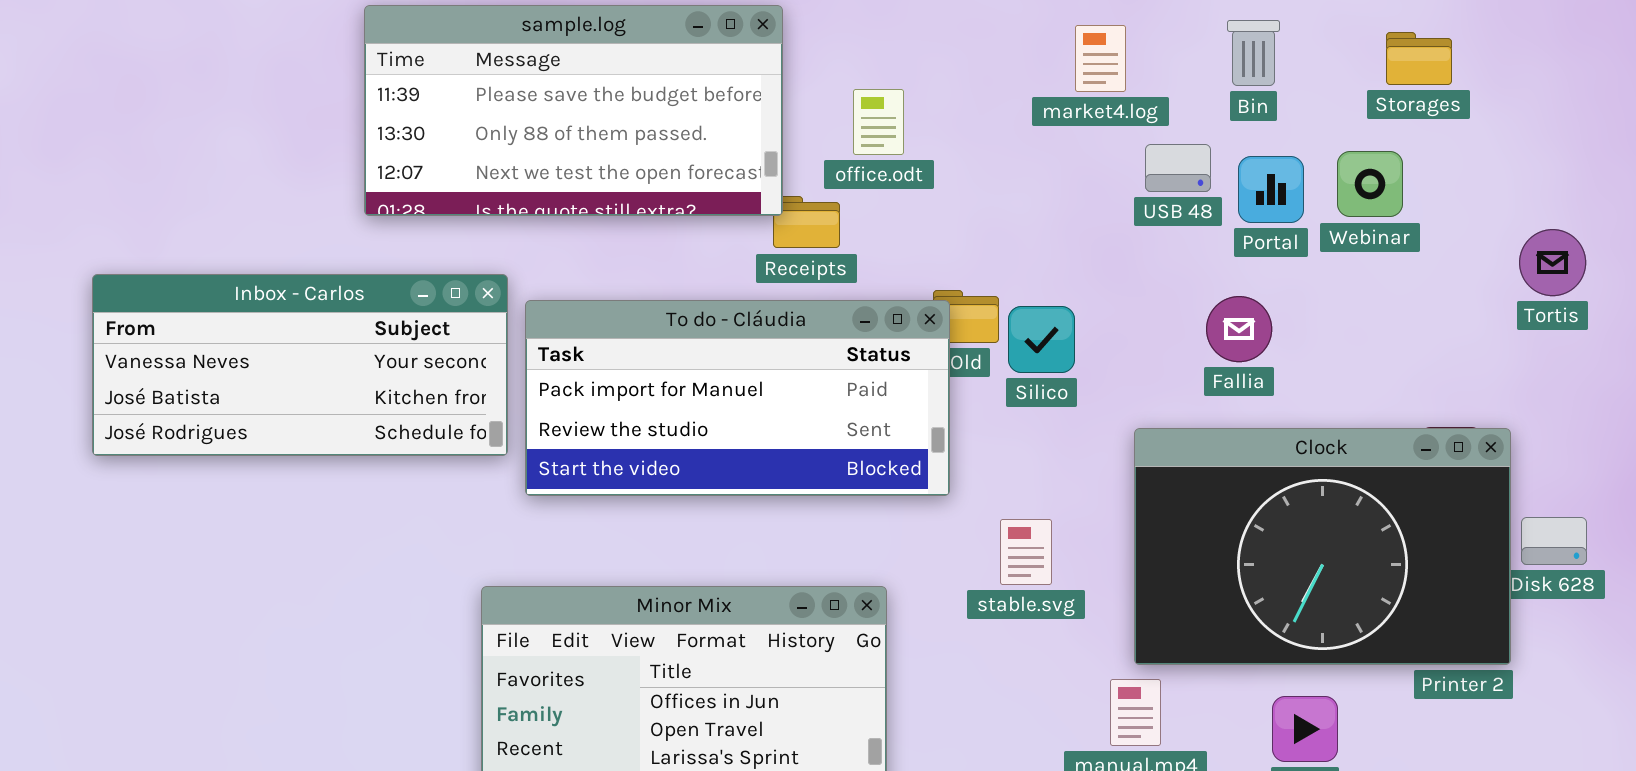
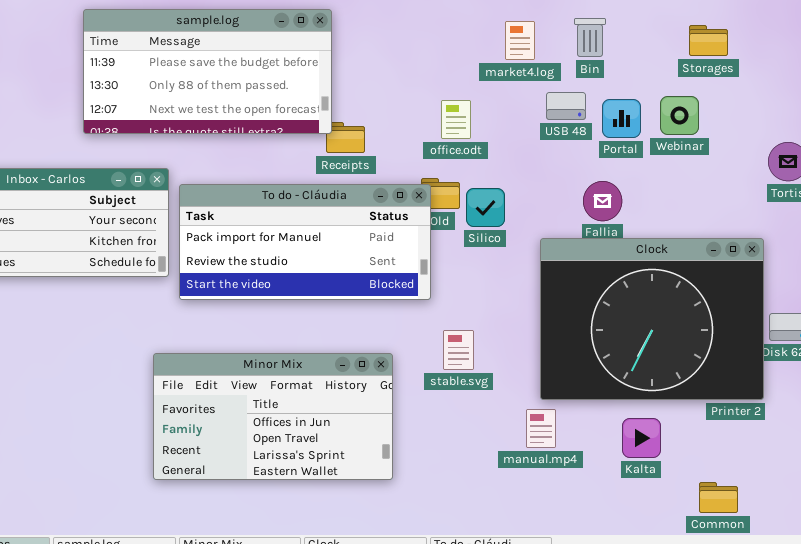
Bin: [1227,20,1280,86] -> [574,18,606,57], moved
office.odt: [853,89,904,155] -> [441,100,471,139], moved
Clock: [1134,428,1511,665] -> [540,238,764,400], resized
stable.svg: [1000,519,1052,585] -> [443,330,474,370], moved

